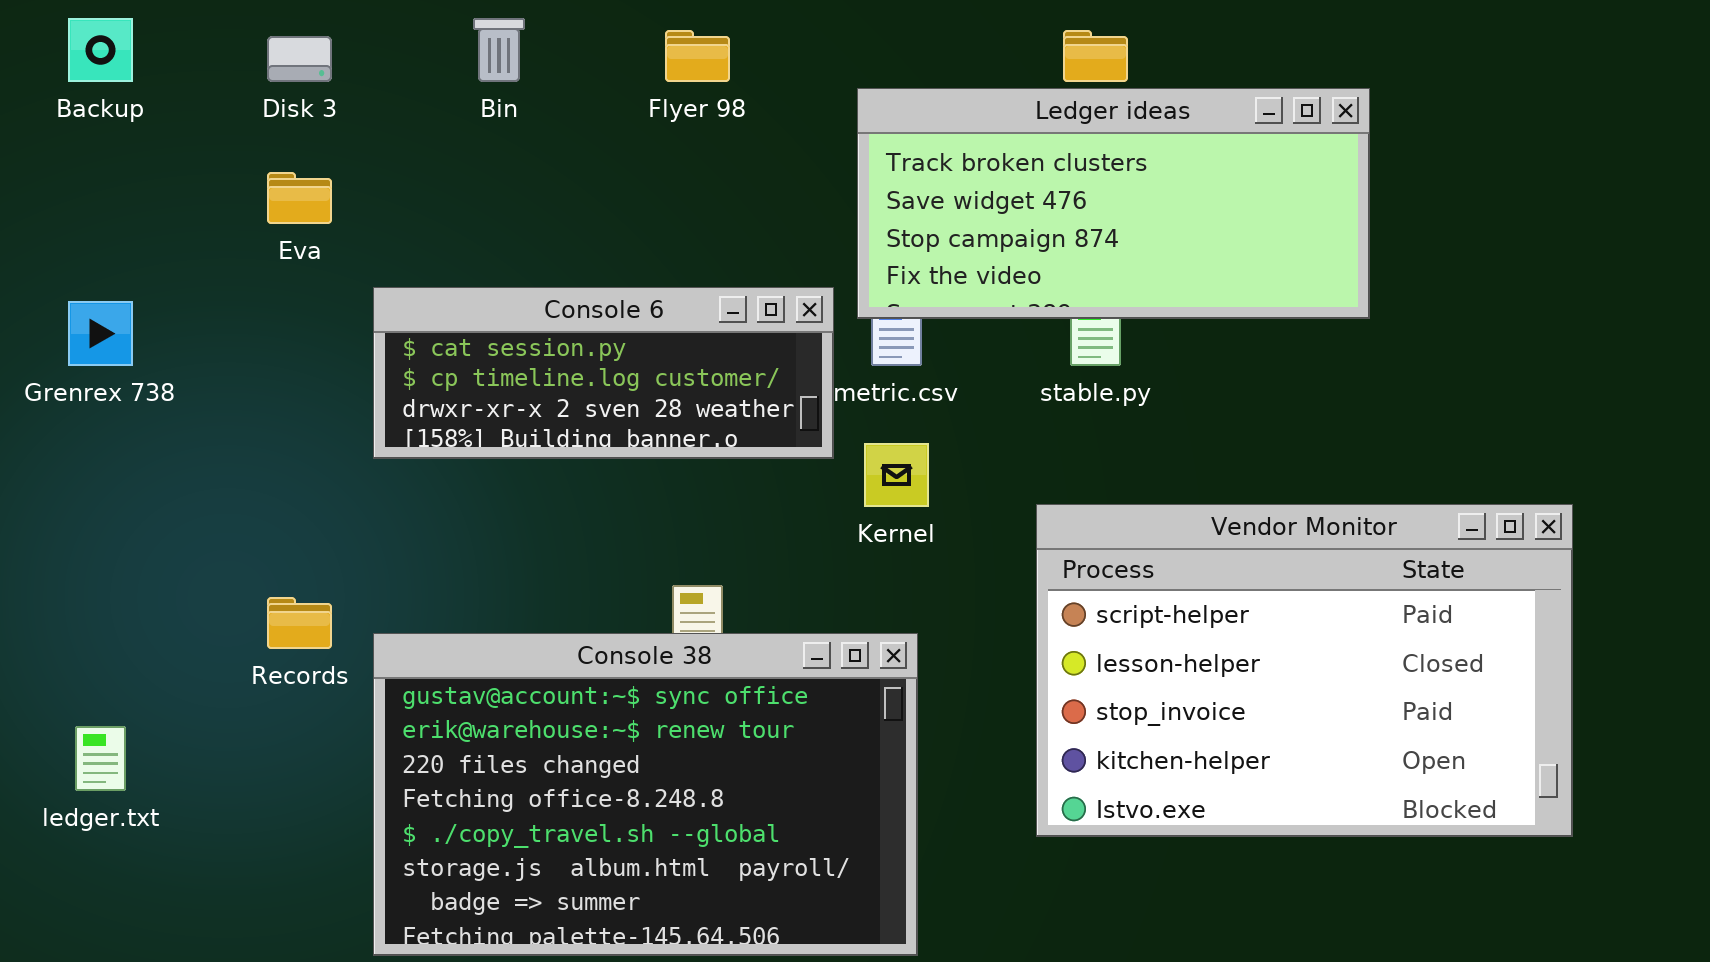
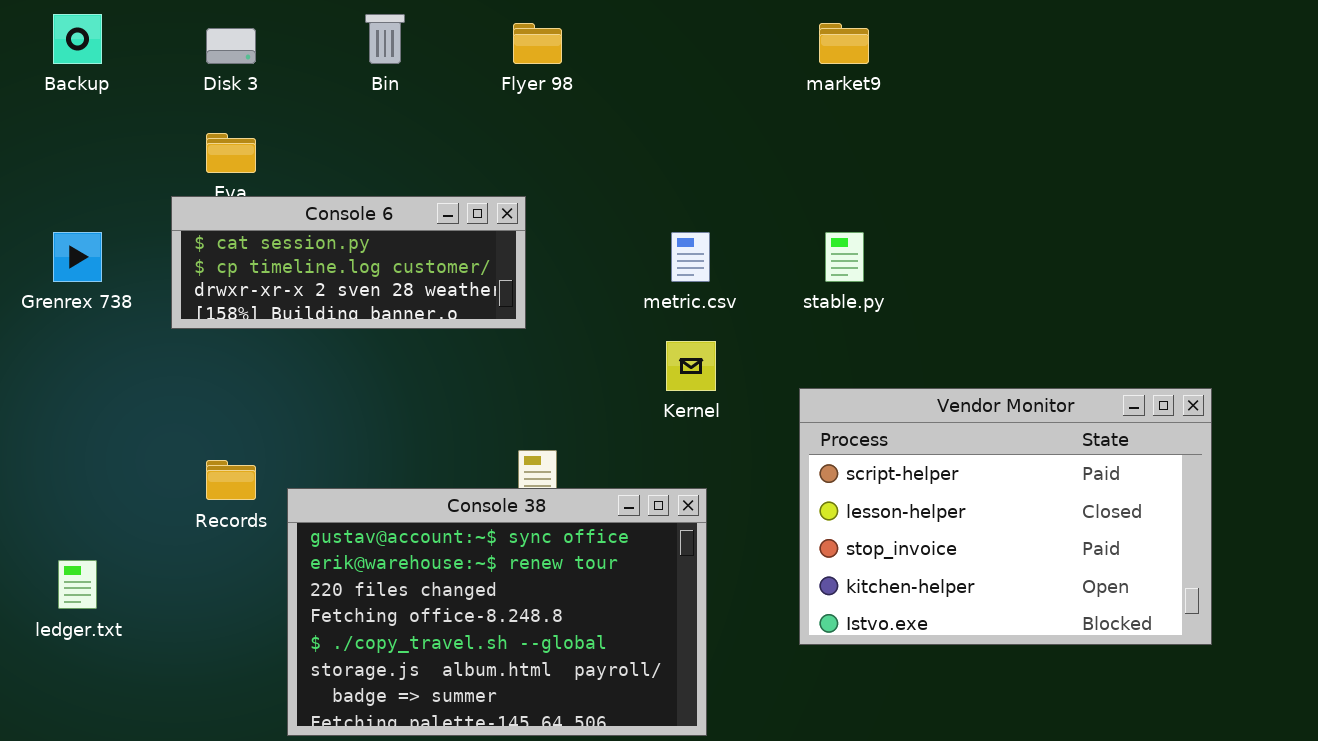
Ledger ideas: [857,88,1370,319] -> none, closed
Console 6: [373,287,834,459] -> [171,196,526,329], moved

